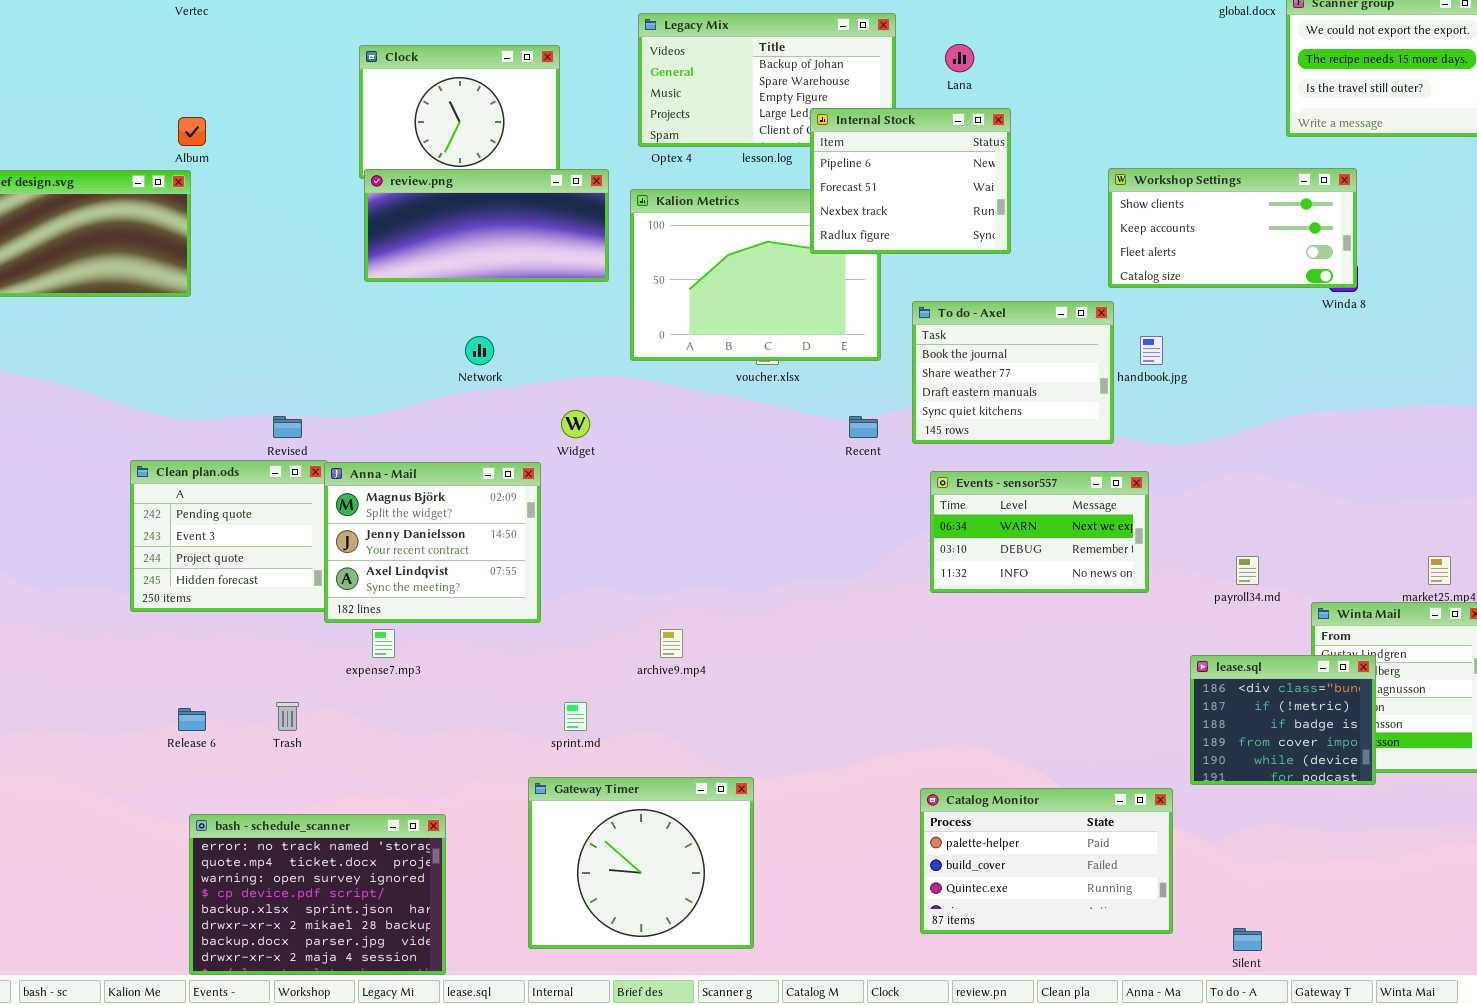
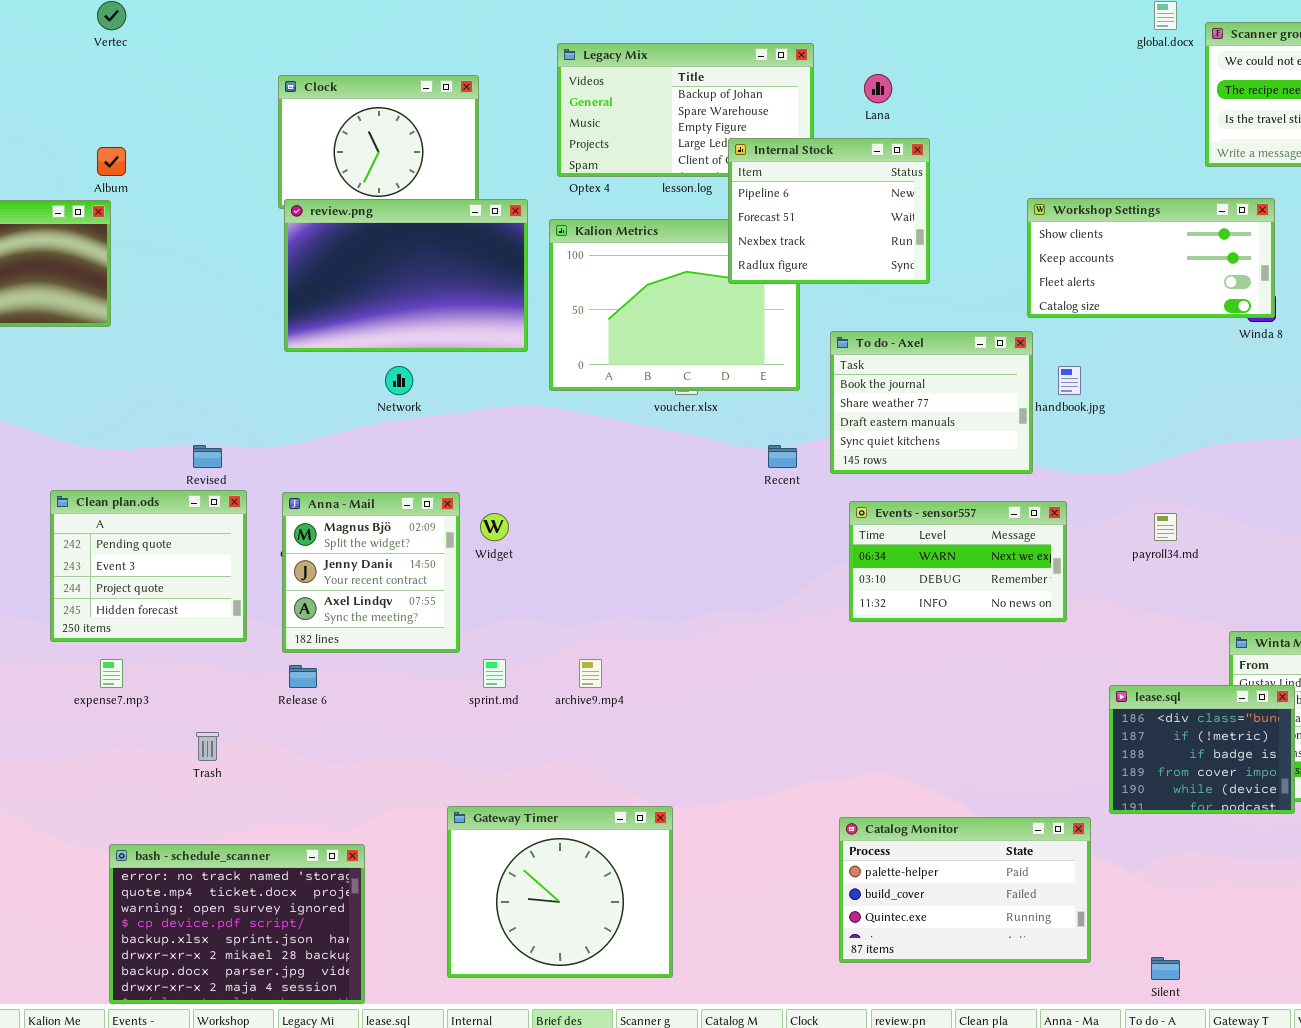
review.png: [364,169,609,282] -> [284,199,528,352], resized
Widget: [561,410,590,438] -> [480,513,509,541], moved
Anna - Mail: [324,462,541,623] -> [282,492,460,653], resized
payroll34.md: [1236,556,1259,585] -> [1154,513,1177,541], moved
expense7.mp3: [372,629,395,658] -> [100,659,123,688], moved
sprint.md: [564,702,587,731] -> [483,659,506,688], moved
Release 6: [178,708,206,731] -> [289,665,317,688], moved

